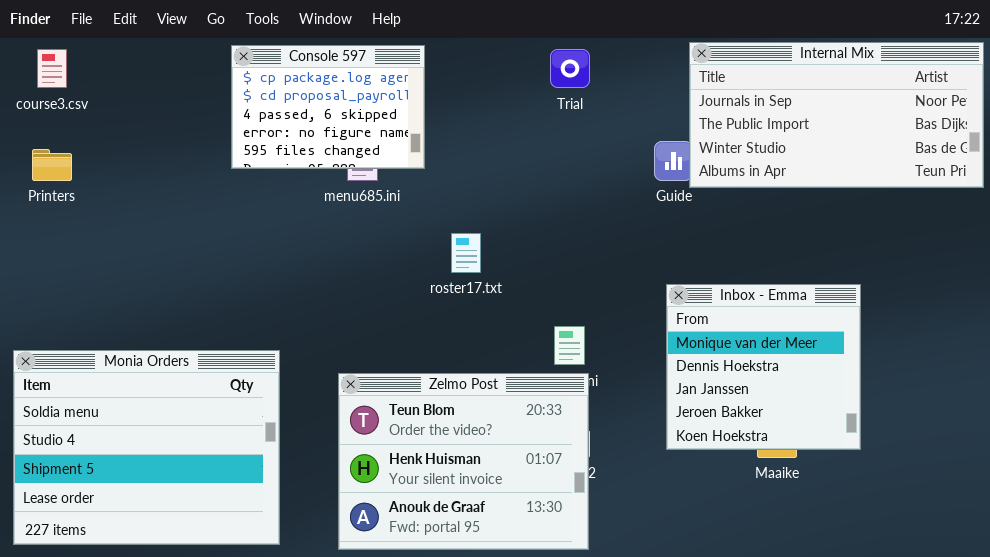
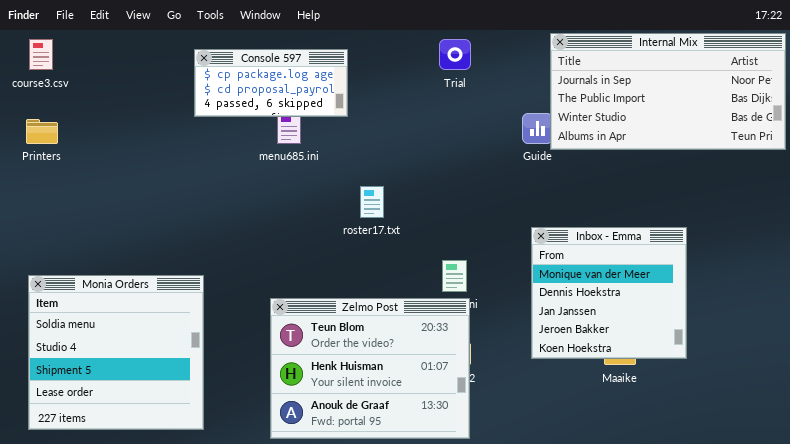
Console 597: [231,45,425,169] -> [194,49,348,117], moved, resized
Monia Orders: [13,350,280,545] -> [28,275,204,430], moved, resized

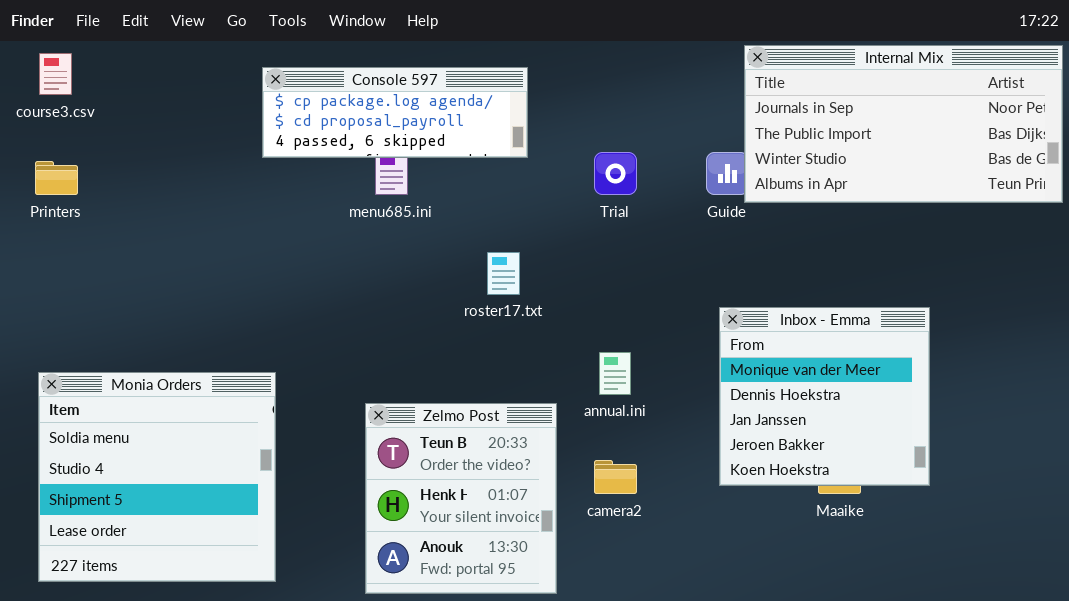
Trial: [439,39,471,70] -> [594,152,637,195], moved
Console 597: [194,49,348,117] -> [262,67,528,158], resized
Zelmo Post: [270,298,470,439] -> [365,403,557,594], resized

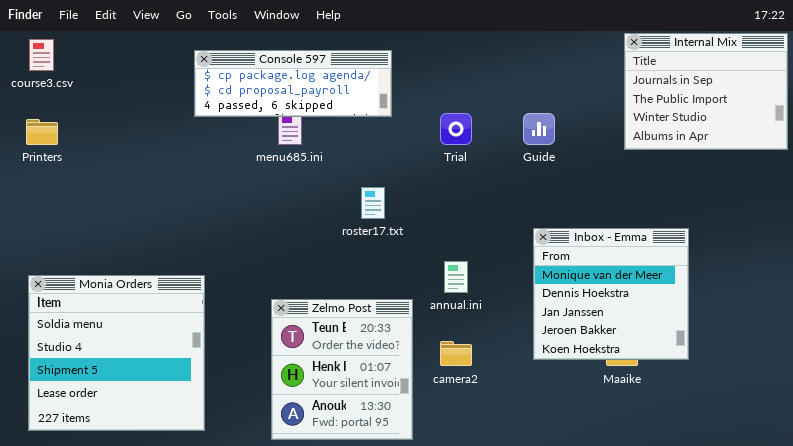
Internal Mix: [744,45,1063,203] -> [624,33,788,150], resized

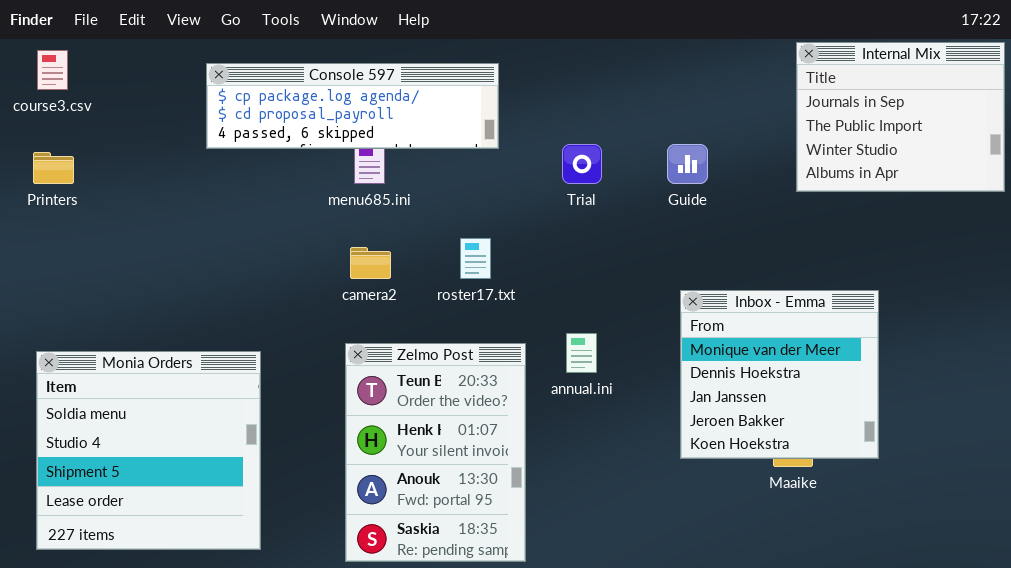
Console 597: [194,50,392,117] -> [206,63,499,149], resized
Zelmo Post: [271,299,413,440] -> [345,343,526,562], resized
camera2: [440,341,472,366] -> [350,247,391,279], moved

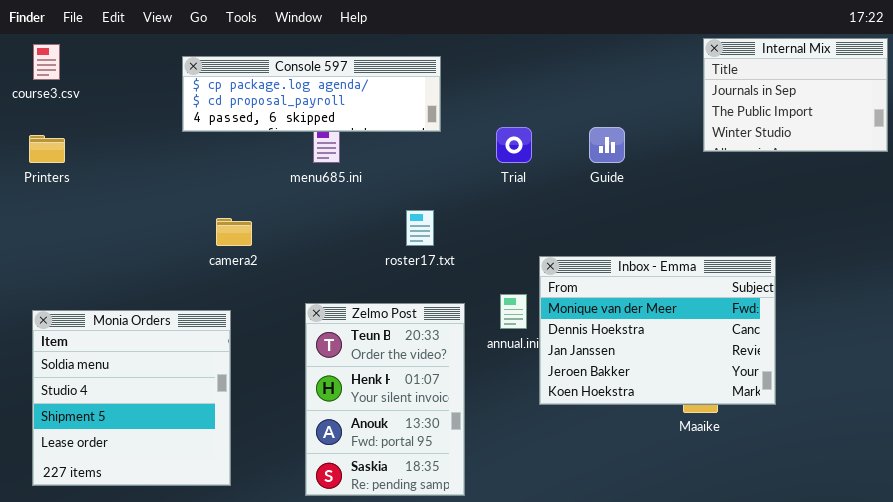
Internal Mix: [796,42,1005,192] -> [703,38,888,152], resized
camera2: [350,247,391,279] -> [216,218,252,246], moved
Inbox - Emma: [680,290,879,459] -> [539,256,776,405], resized

